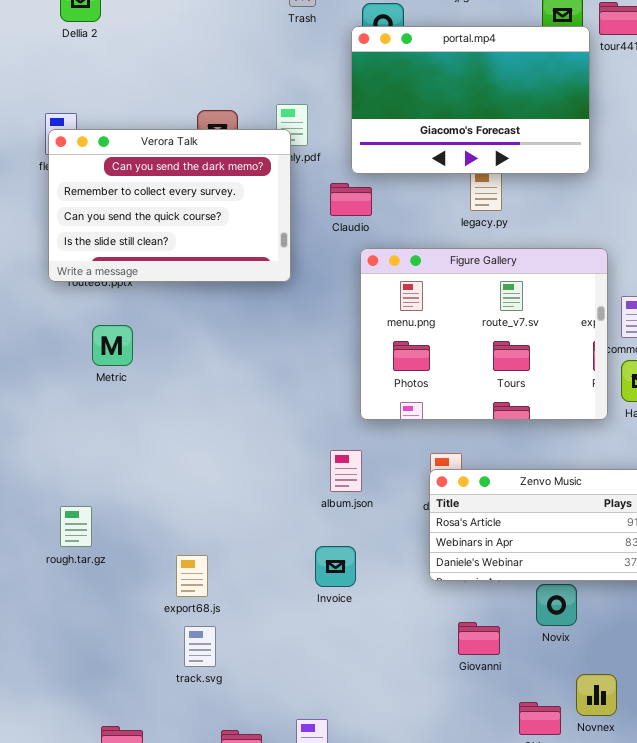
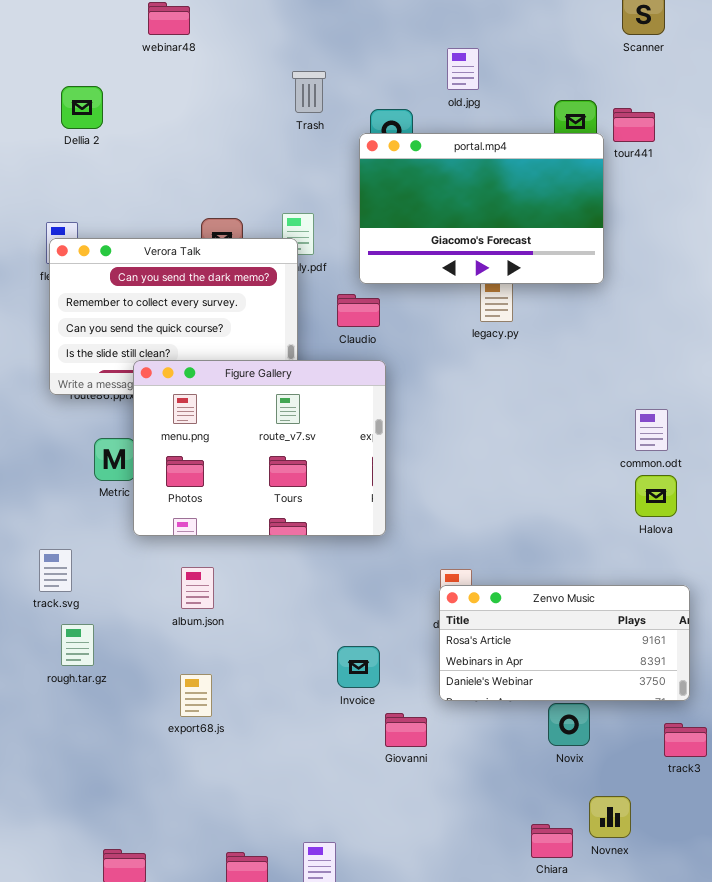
Figure Gallery: [360,248,608,420] -> [133,360,386,536], moved
album.json: [330,450,362,492] -> [181,567,214,609], moved
Invoice: [315,546,356,587] -> [337,646,380,688], moved
Giovanni: [458,622,500,655] -> [385,713,427,747], moved
track.svg: [184,626,216,667] -> [39,549,72,592], moved

